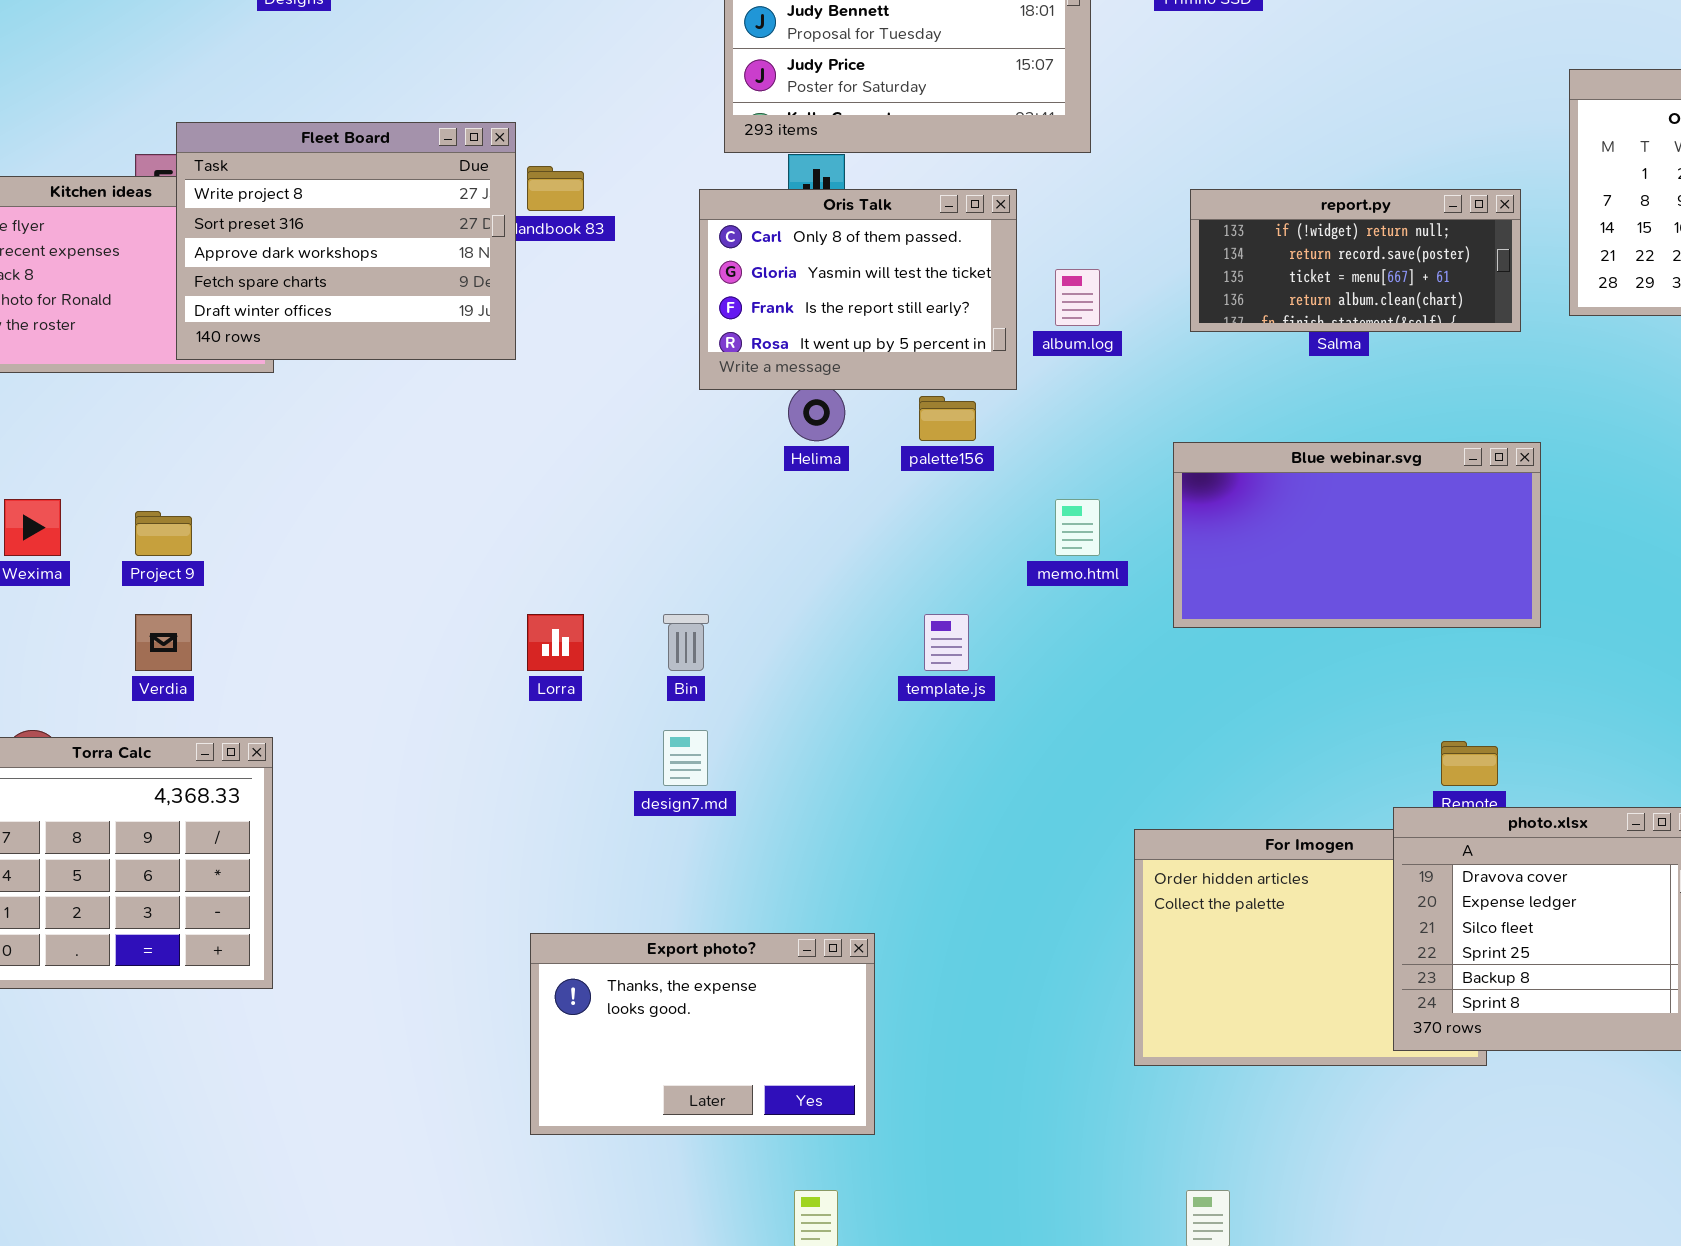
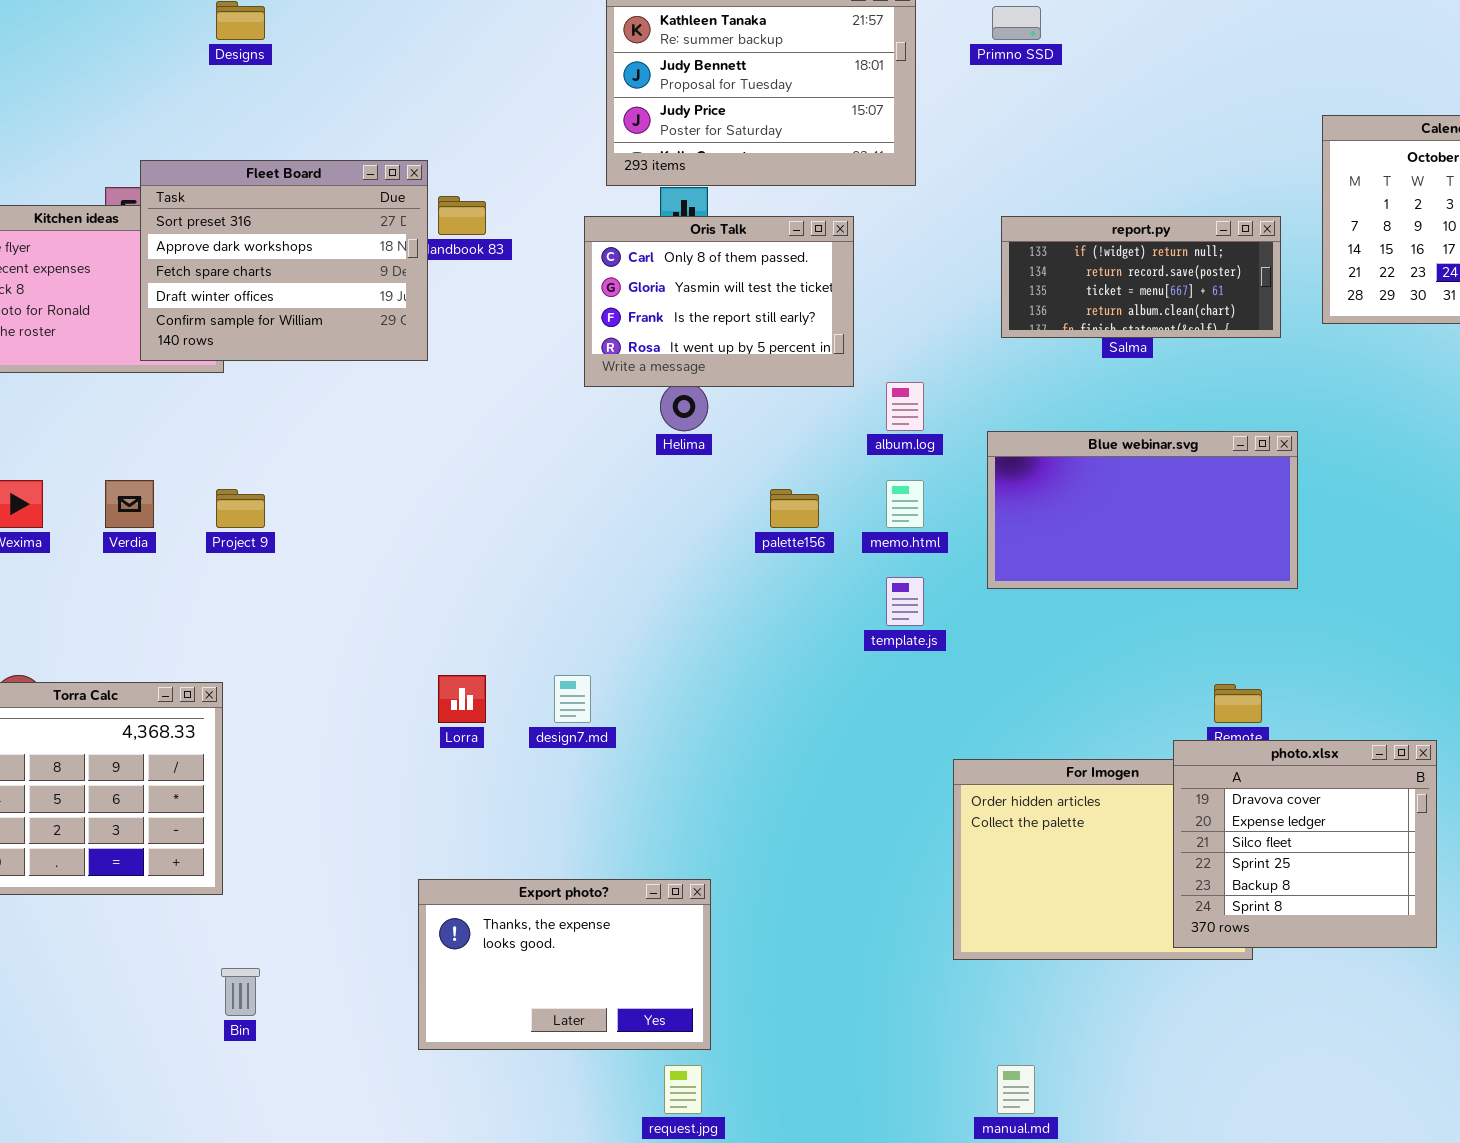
Fleet Board: [176,122,516,360] -> [140,160,428,361], scrolled down 1 row
album.log: [1055,269,1100,326] -> [886,382,924,431], moved
palette156: [919,396,976,441] -> [770,489,819,528], moved
Project 9: [135,511,192,556] -> [216,489,265,528], moved
Verdia: [135,614,192,671] -> [105,480,154,528], moved
Lorra: [527,614,584,671] -> [438,675,486,723], moved
Bin: [663,614,709,671] -> [221,968,260,1016], moved
template.js: [924,614,969,671] -> [886,577,924,626], moved
Export photo?: [530,933,875,1135] -> [418,879,711,1050], moved

